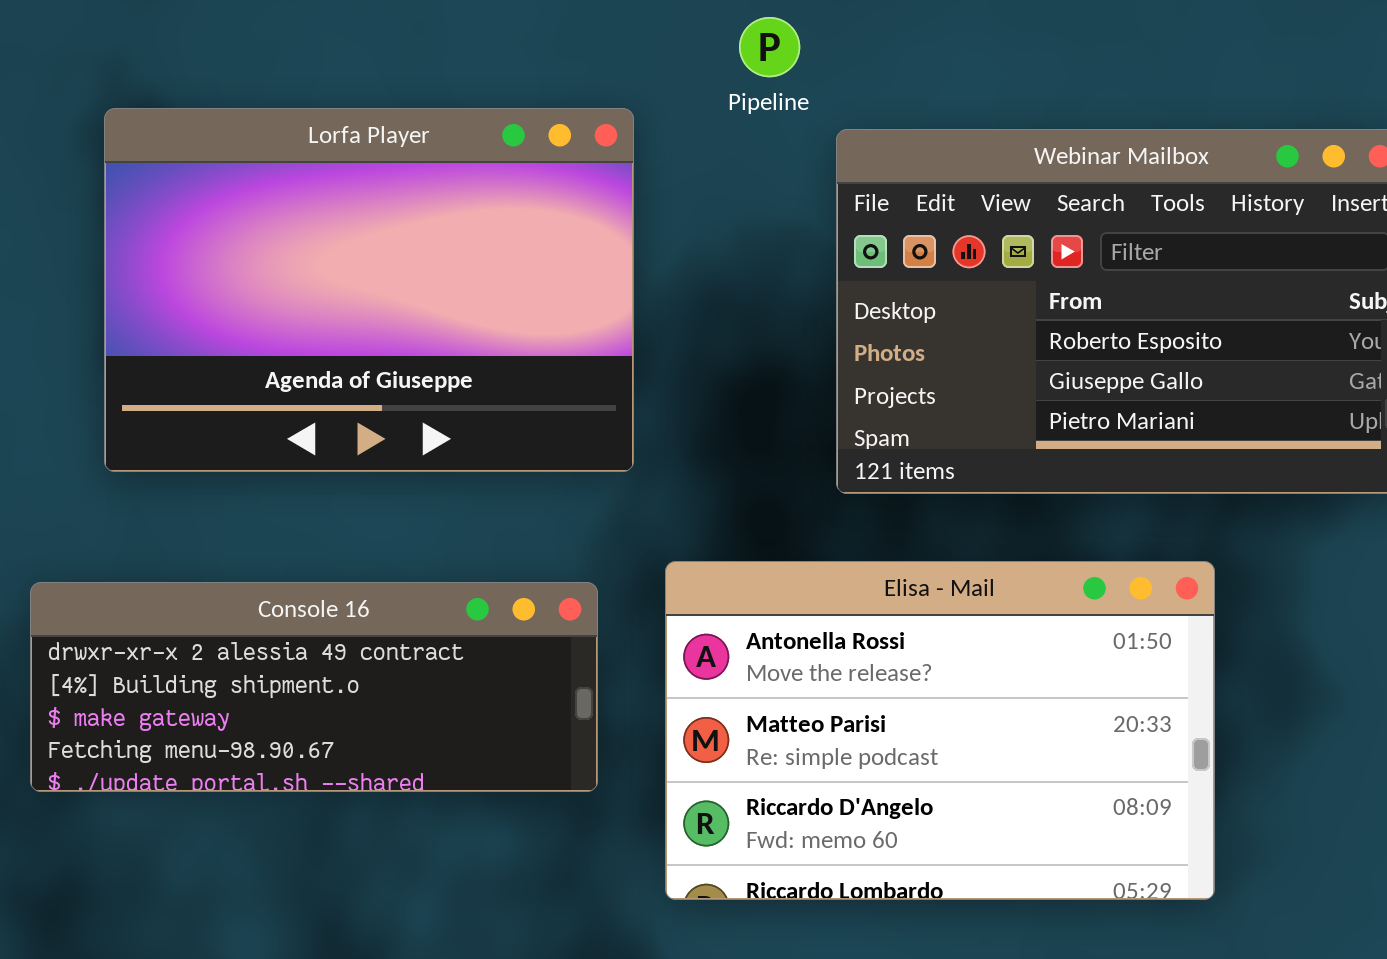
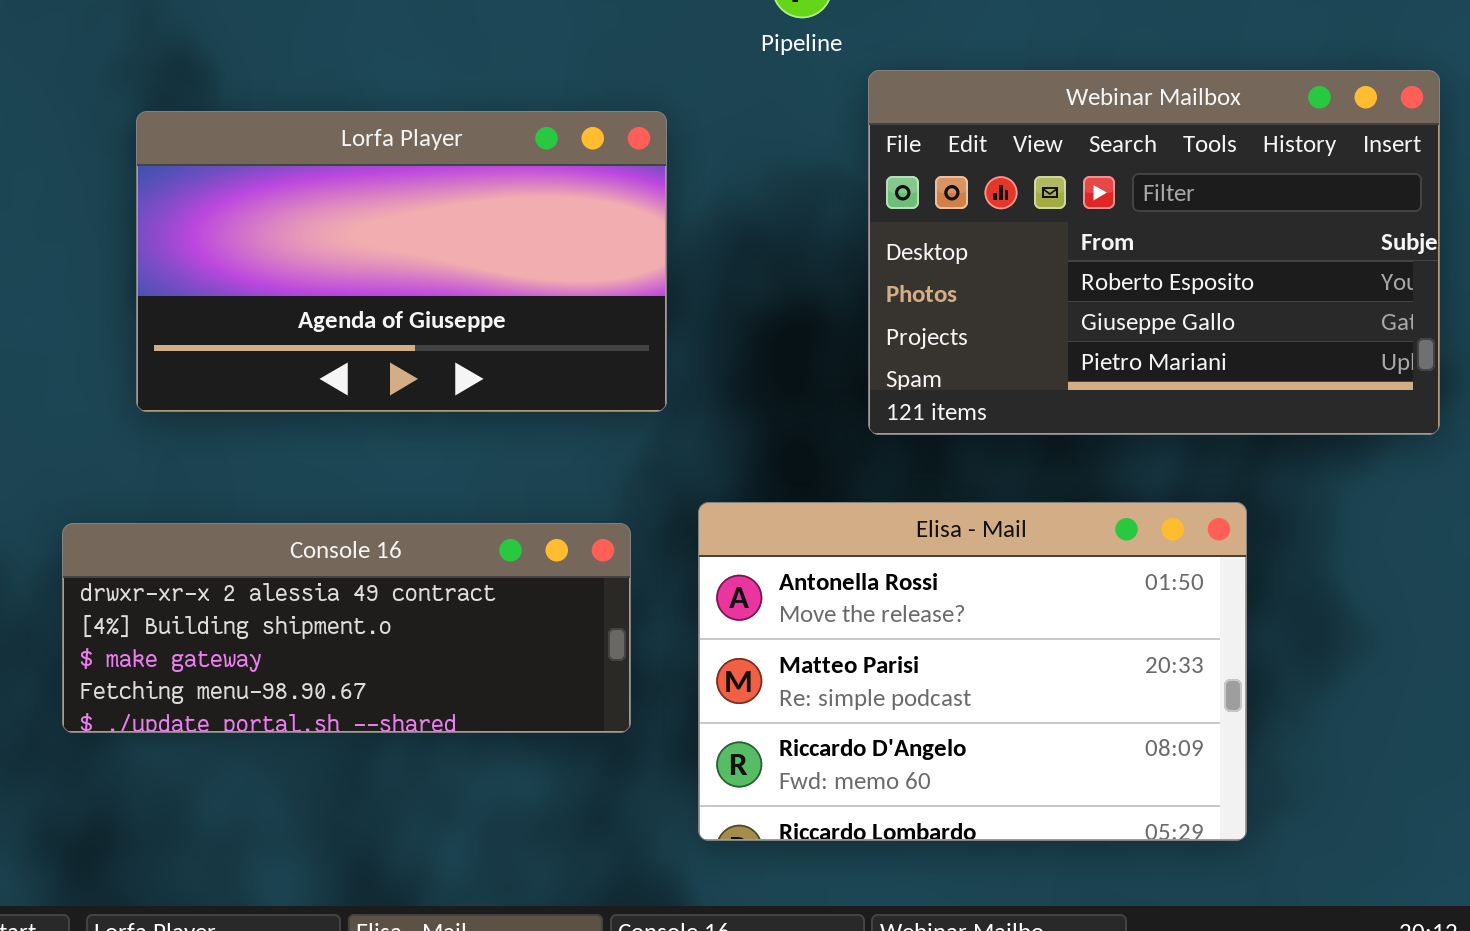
Lorfa Player: [104,108,634,472] -> [136,111,667,412], resized

